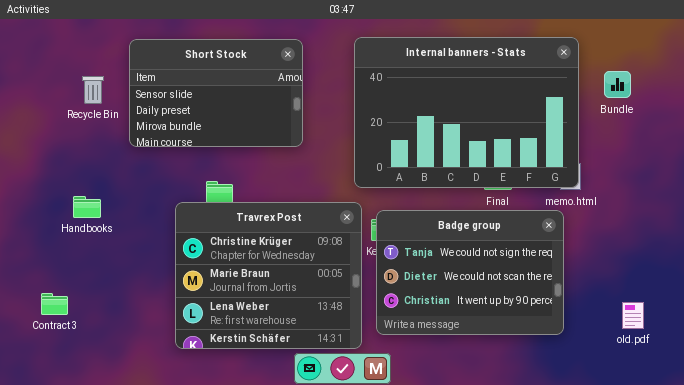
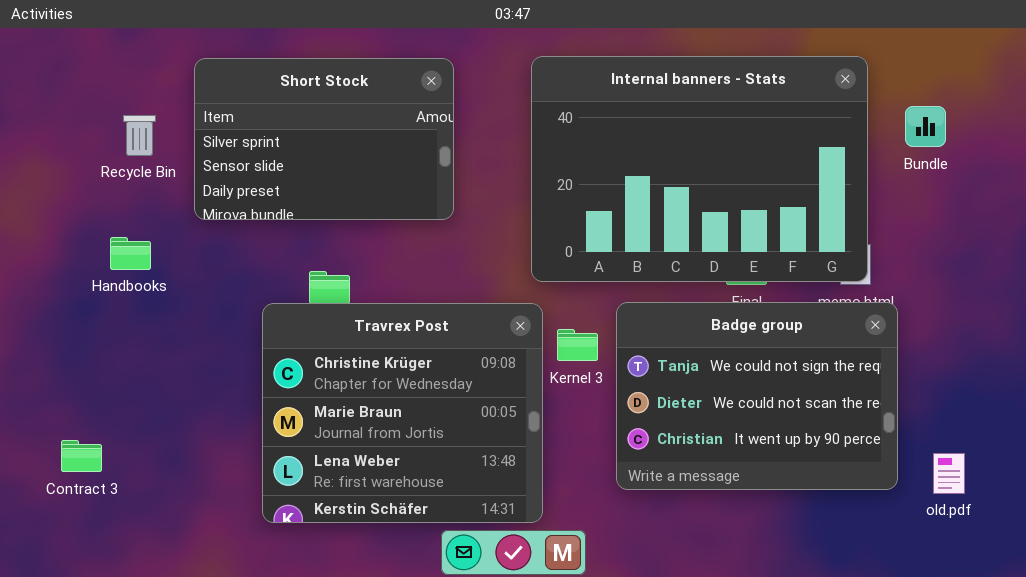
Short Stock: [129,39,303,147] -> [194,58,454,220], scrolled up 1 row
Handbooks: [73,196,101,218] -> [110,237,151,270], moved
Badge group: [376,210,564,335] -> [616,302,898,490], moved

